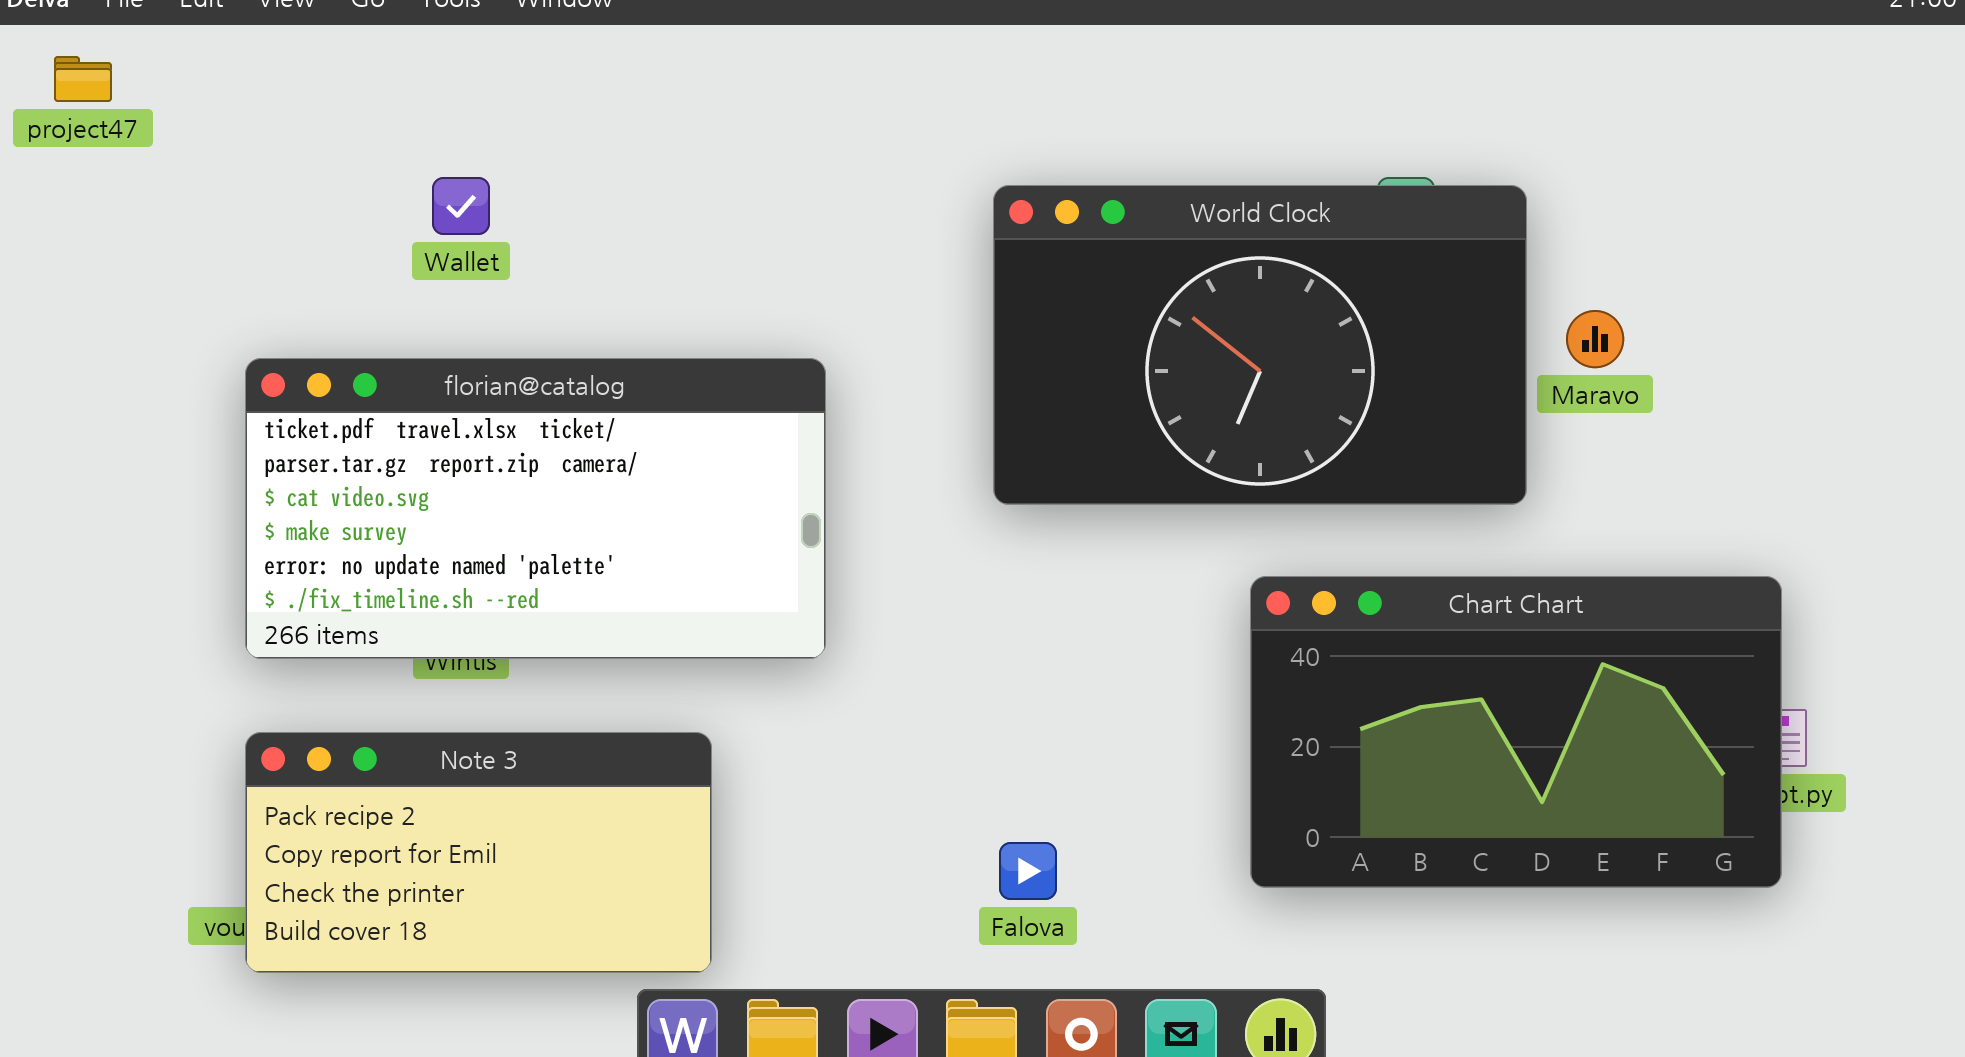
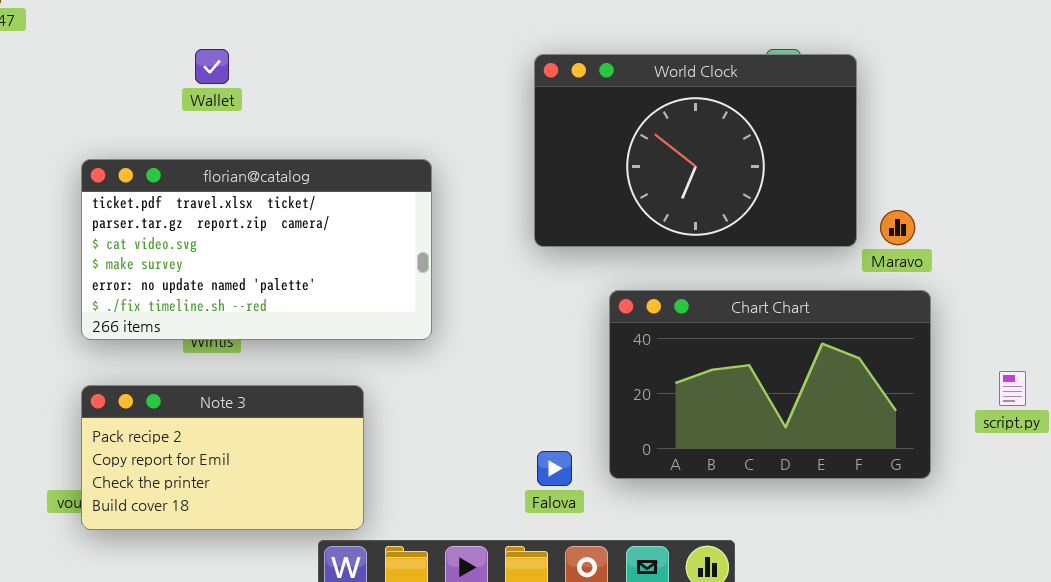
Maravo: [1566,310,1624,368] -> [880,210,915,245], moved
Chart Chart: [1250,576,1782,888] -> [609,290,931,479], moved

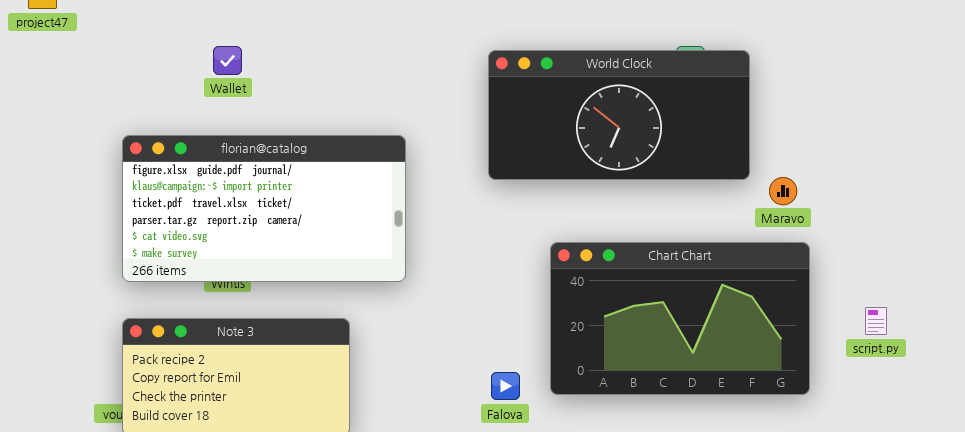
World Clock: [534,54,857,247] -> [488,50,750,180], resized
florian@catalog: [81,159,432,340] -> [122,135,406,282], scrolled up 2 rows

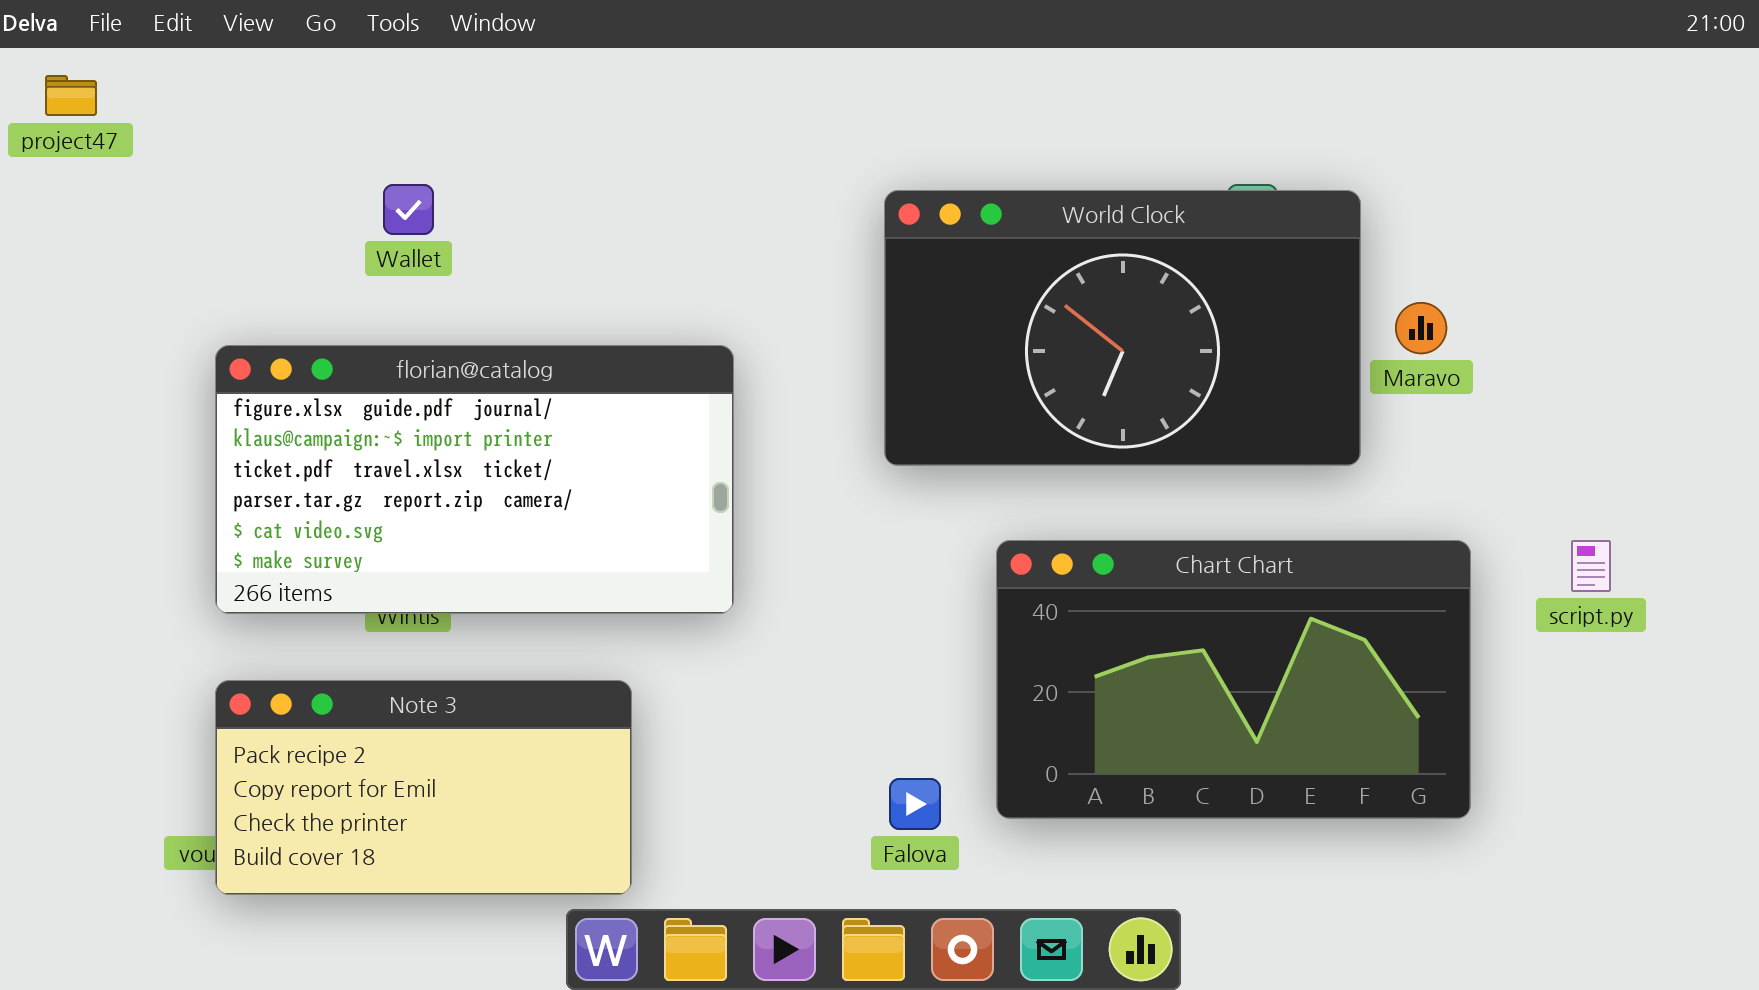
World Clock: [488,50,750,180] -> [884,190,1361,466], resized
Maravo: [769,177,797,205] -> [1395,302,1447,354], moved
script.py: [865,307,887,335] -> [1571,540,1611,592], moved

